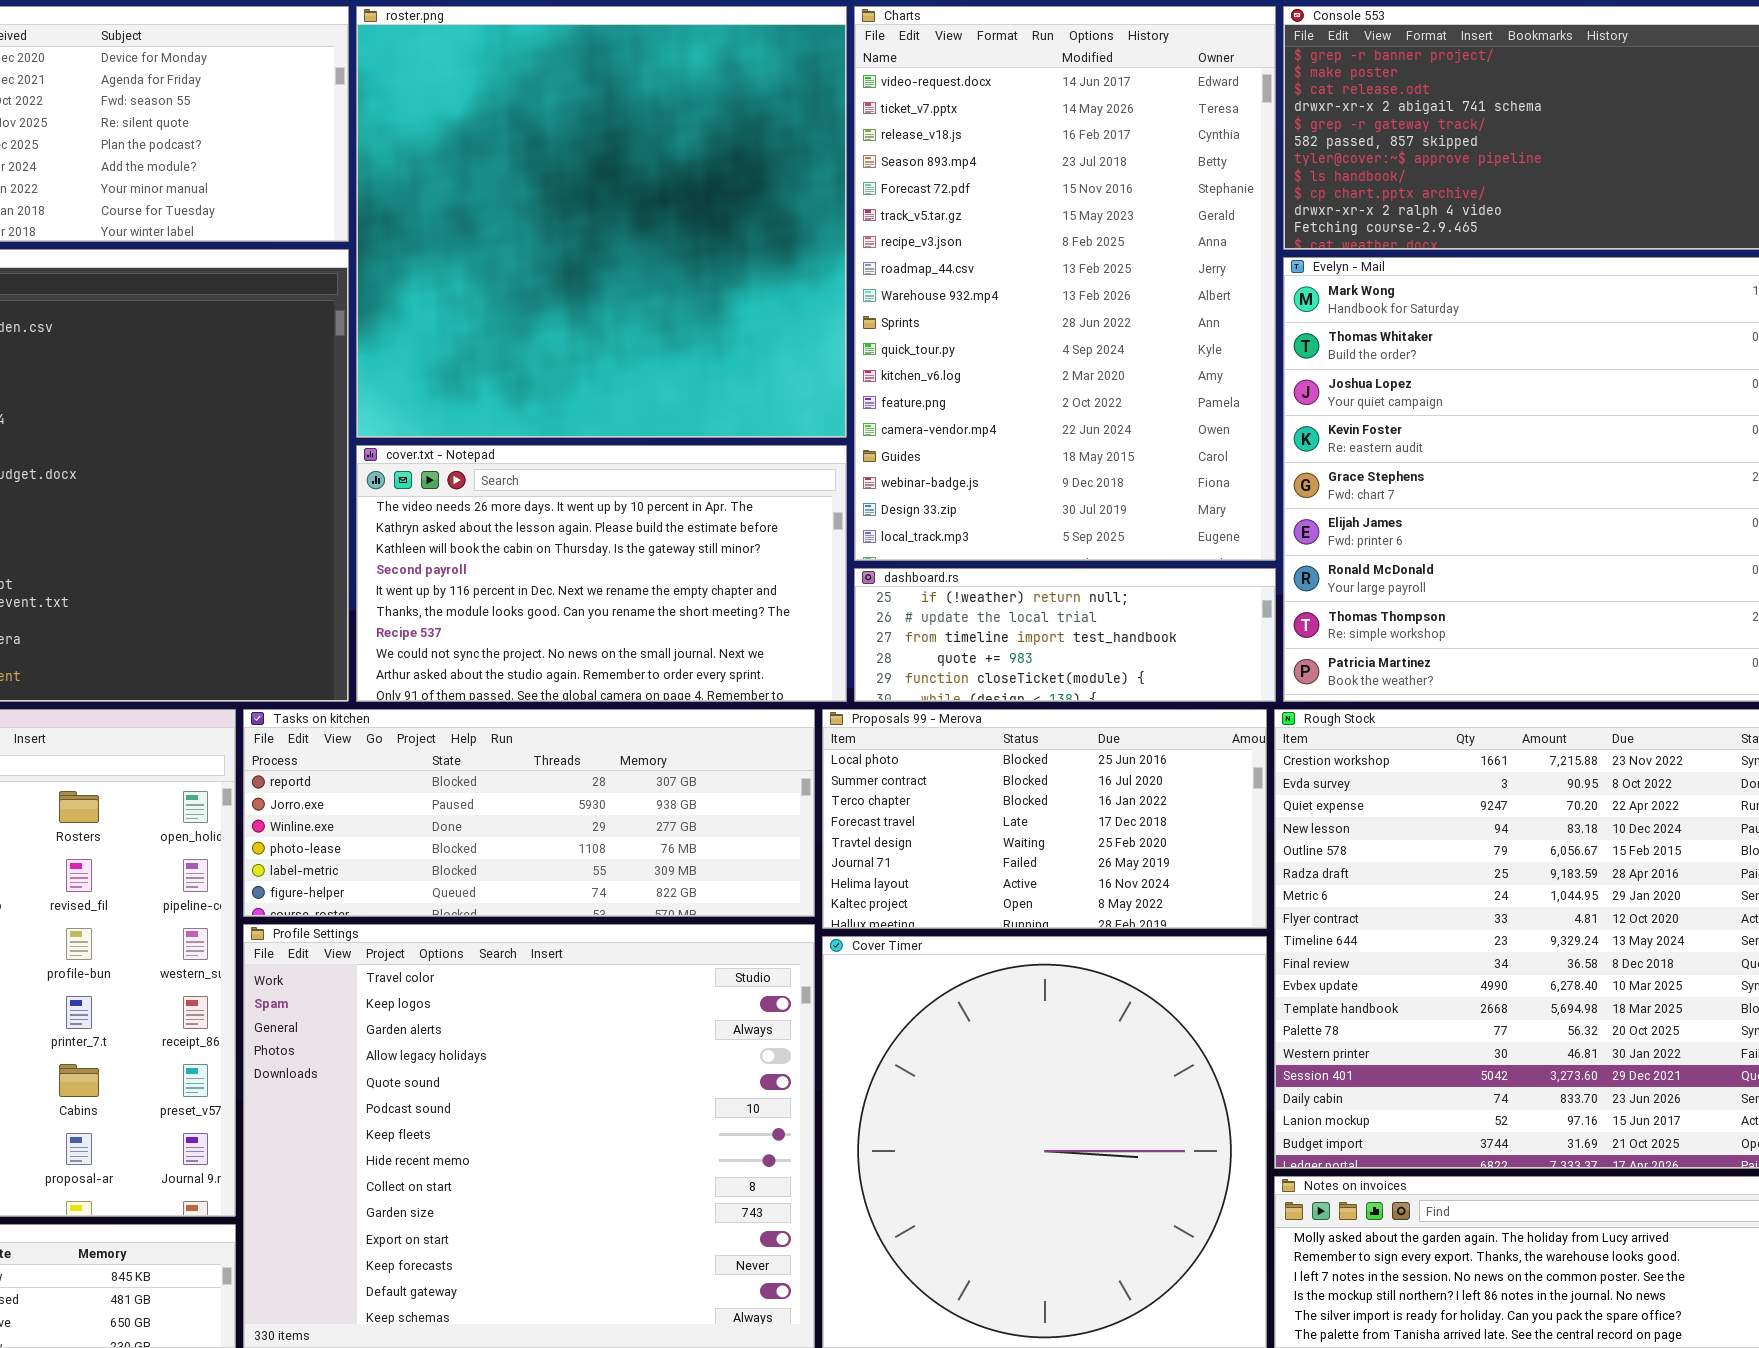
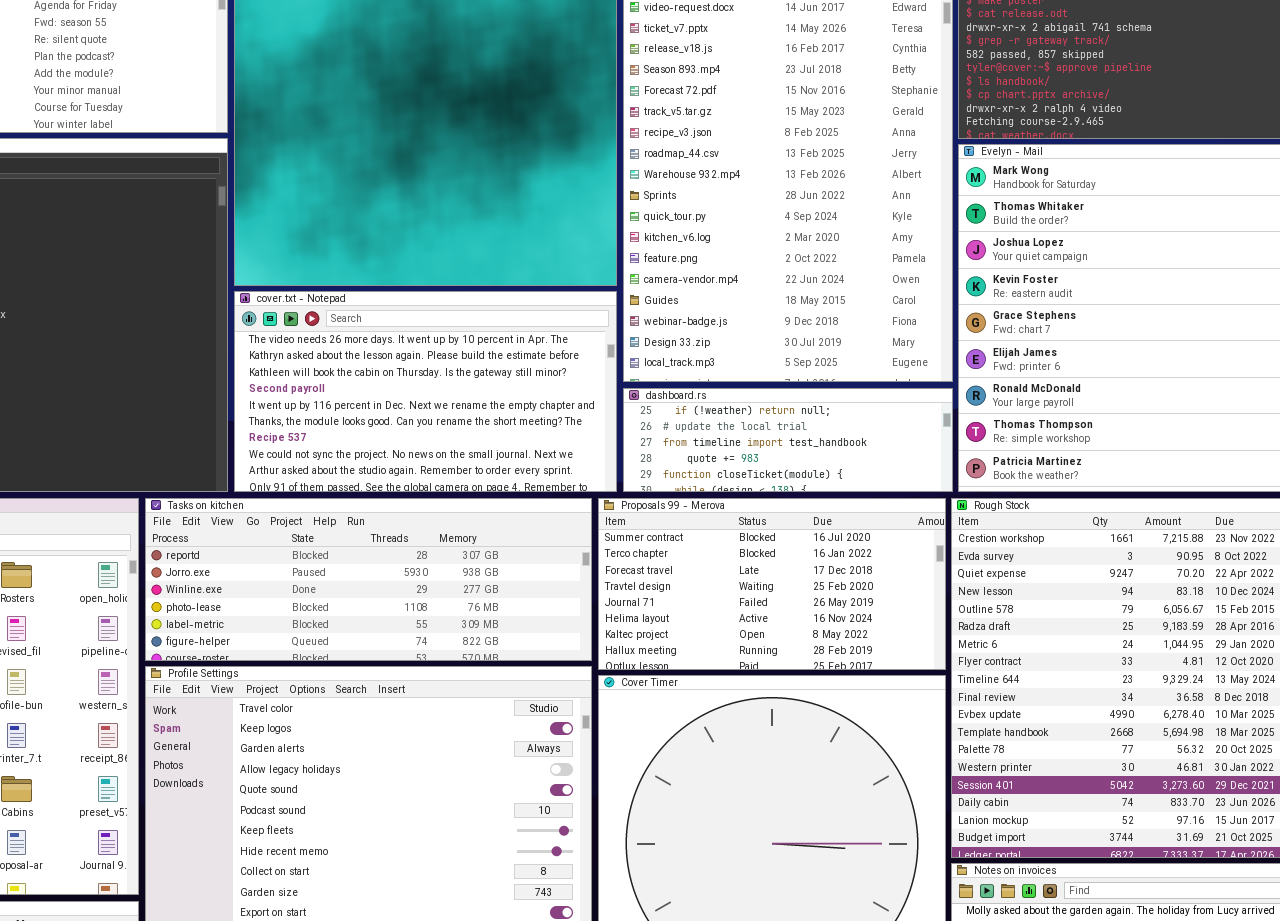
Proposals 99 - Merova: [822,709,1267,929] -> [598,498,946,670], scrolled down 1 row

